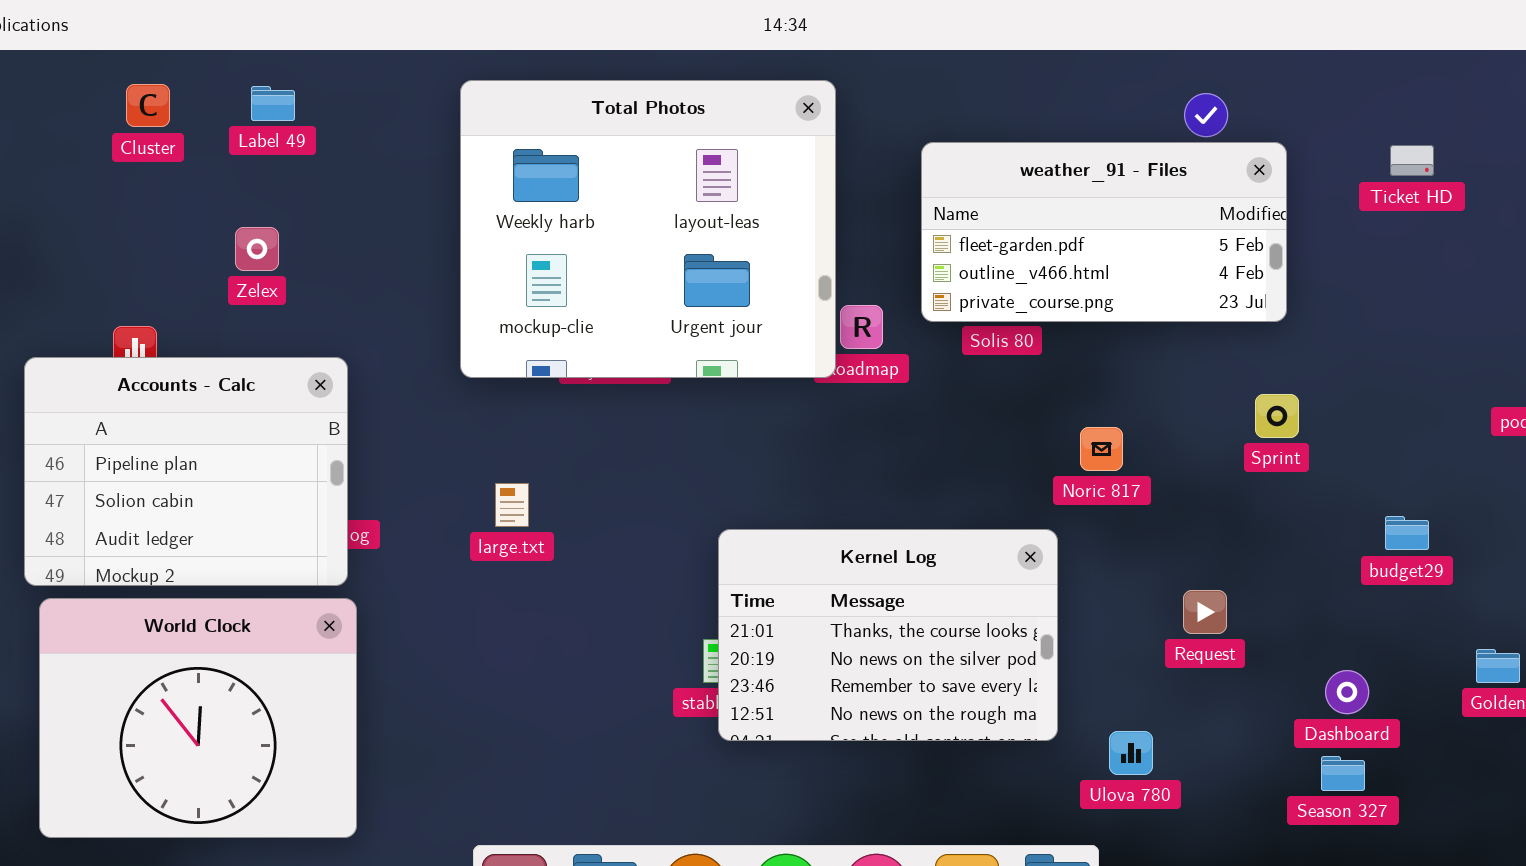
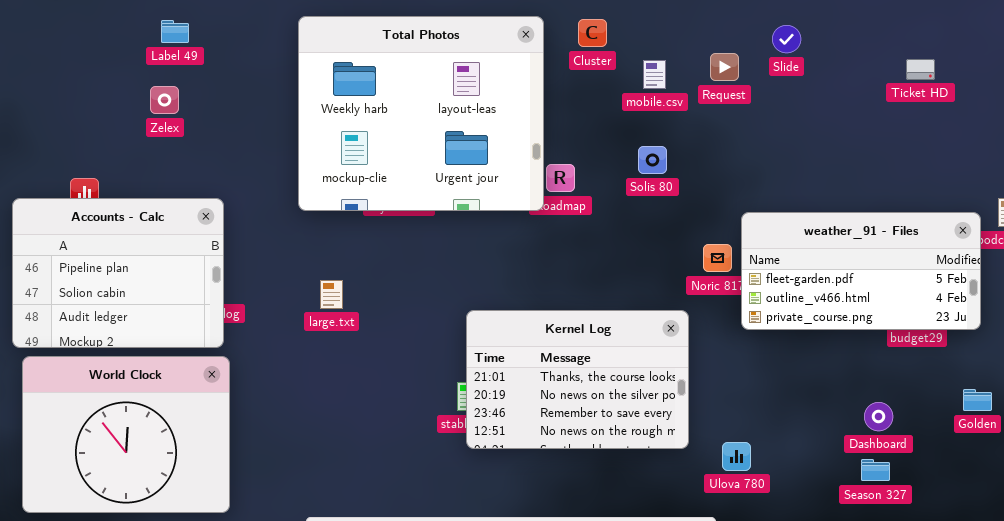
Cluster: [126,84,170,127] -> [578,19,607,47], moved
weather_91 - Files: [921,142,1287,322] -> [741,212,981,330], moved
Zelex: [235,227,279,271] -> [150,86,179,114], moved
Request: [1183,590,1227,634] -> [710,53,739,81], moved

